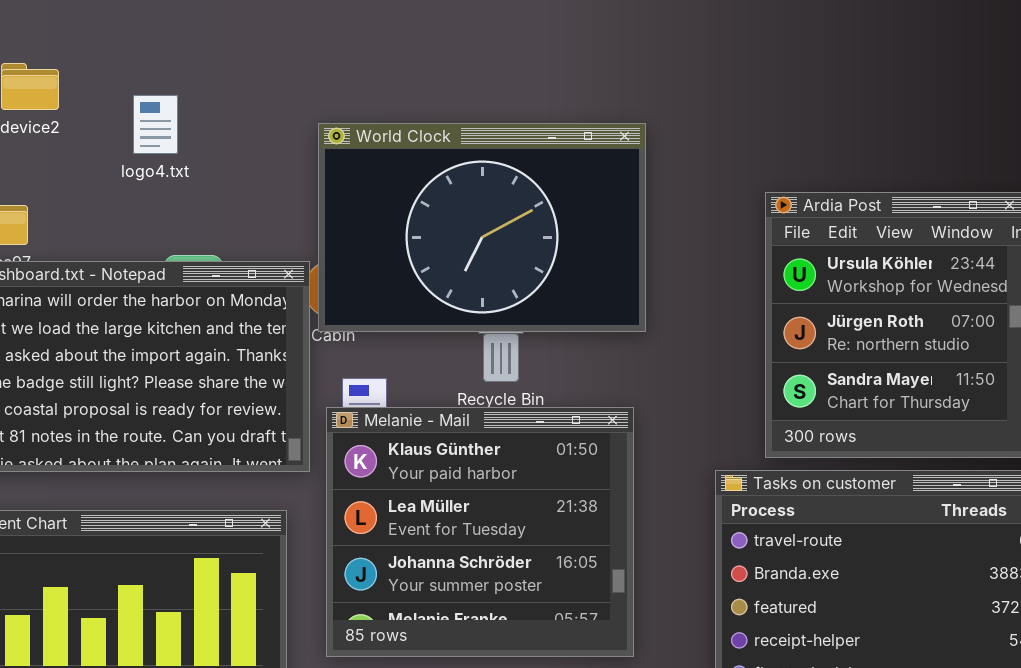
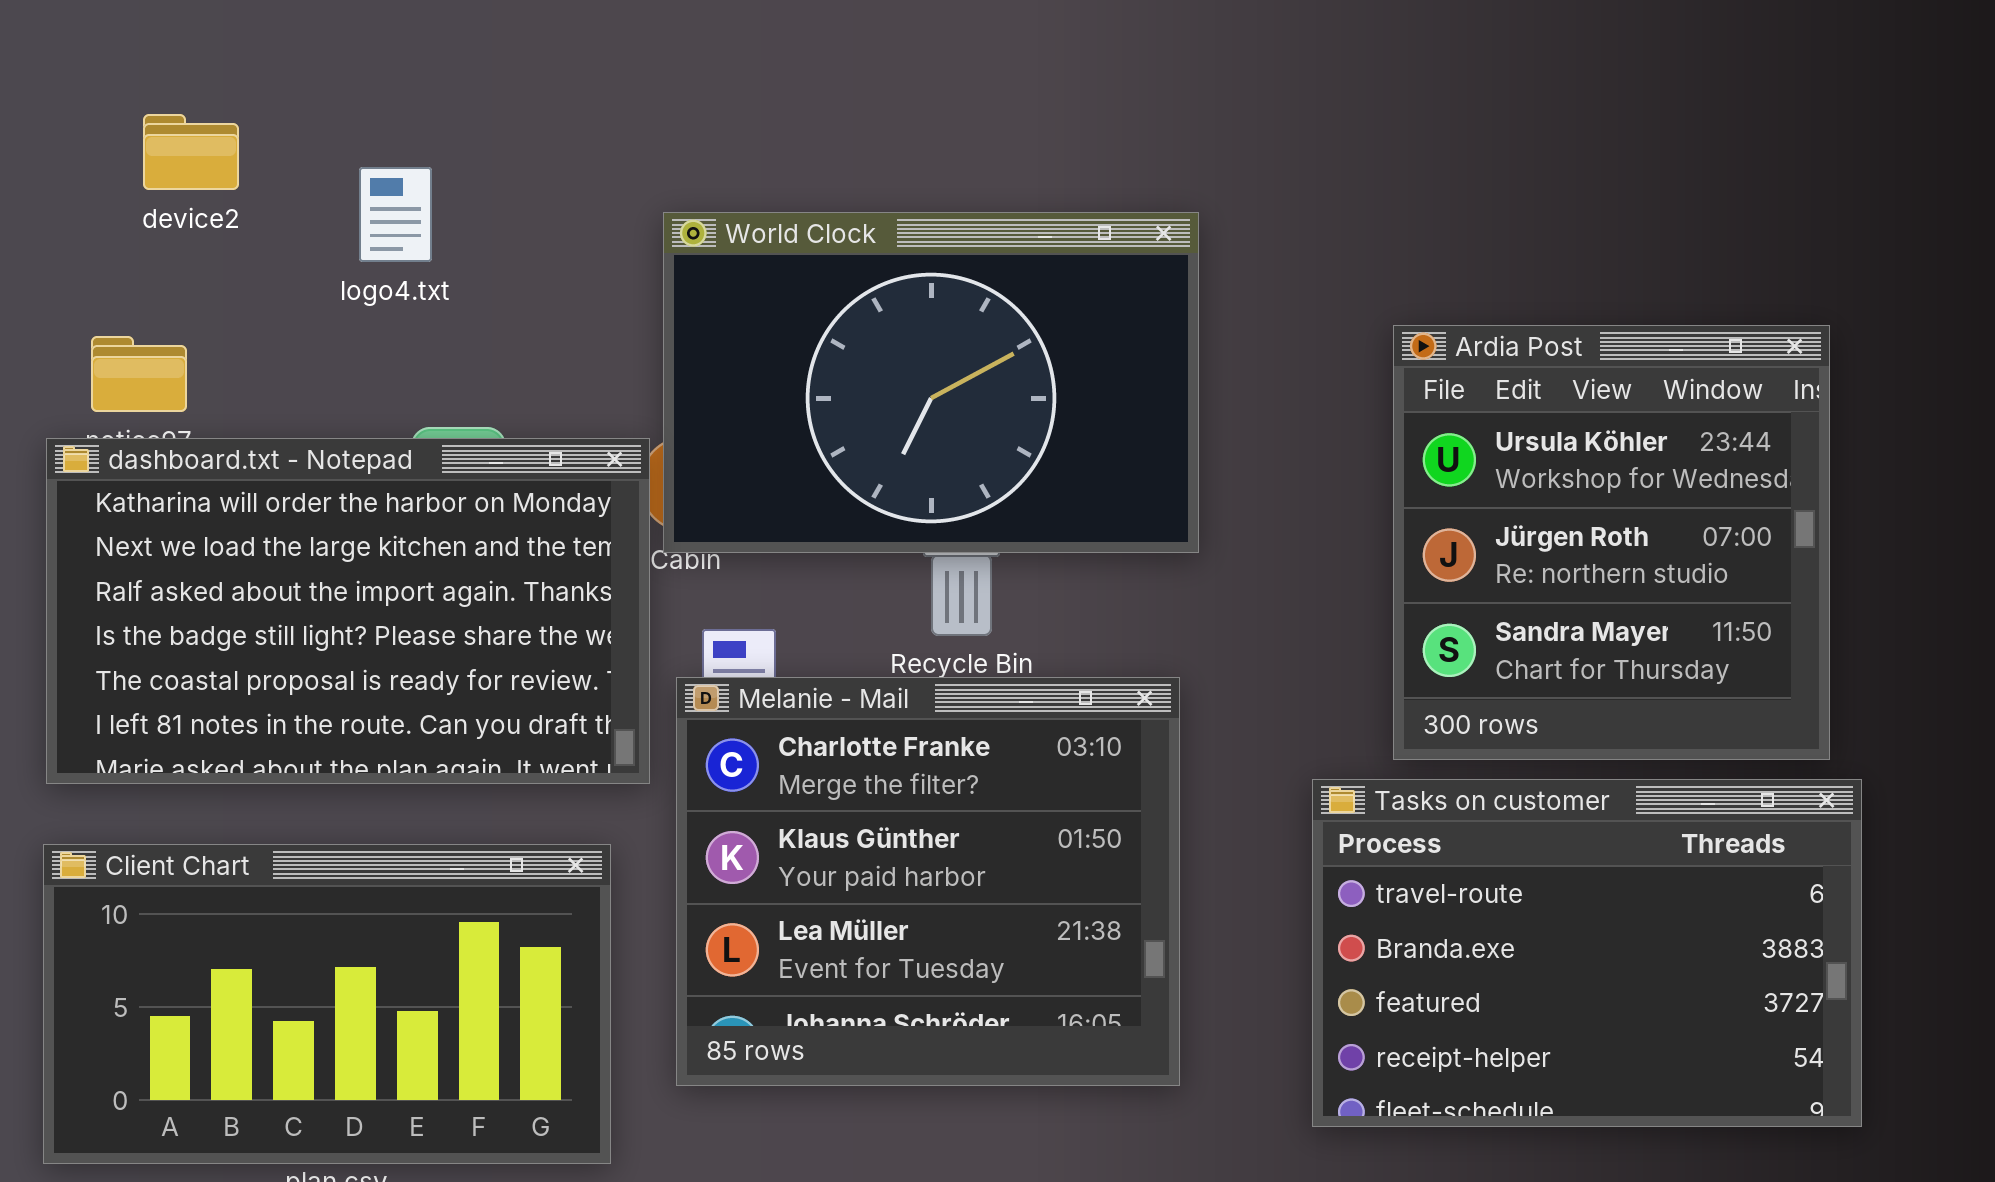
Melanie - Mail: [326,407,634,657] -> [676,677,1180,1086], scrolled up 1 row

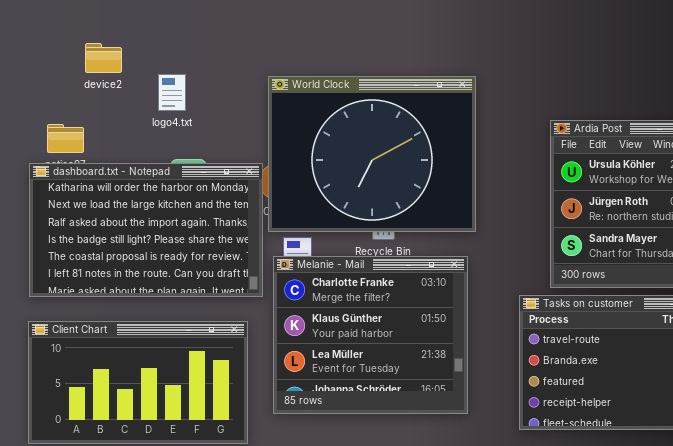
device2: [143,114,239,190] -> [85,43,122,73], moved
logo4.txt: [359,167,432,262] -> [158,74,186,111], moved
World Clock: [663,212,1199,553] -> [268,76,476,232], resized

